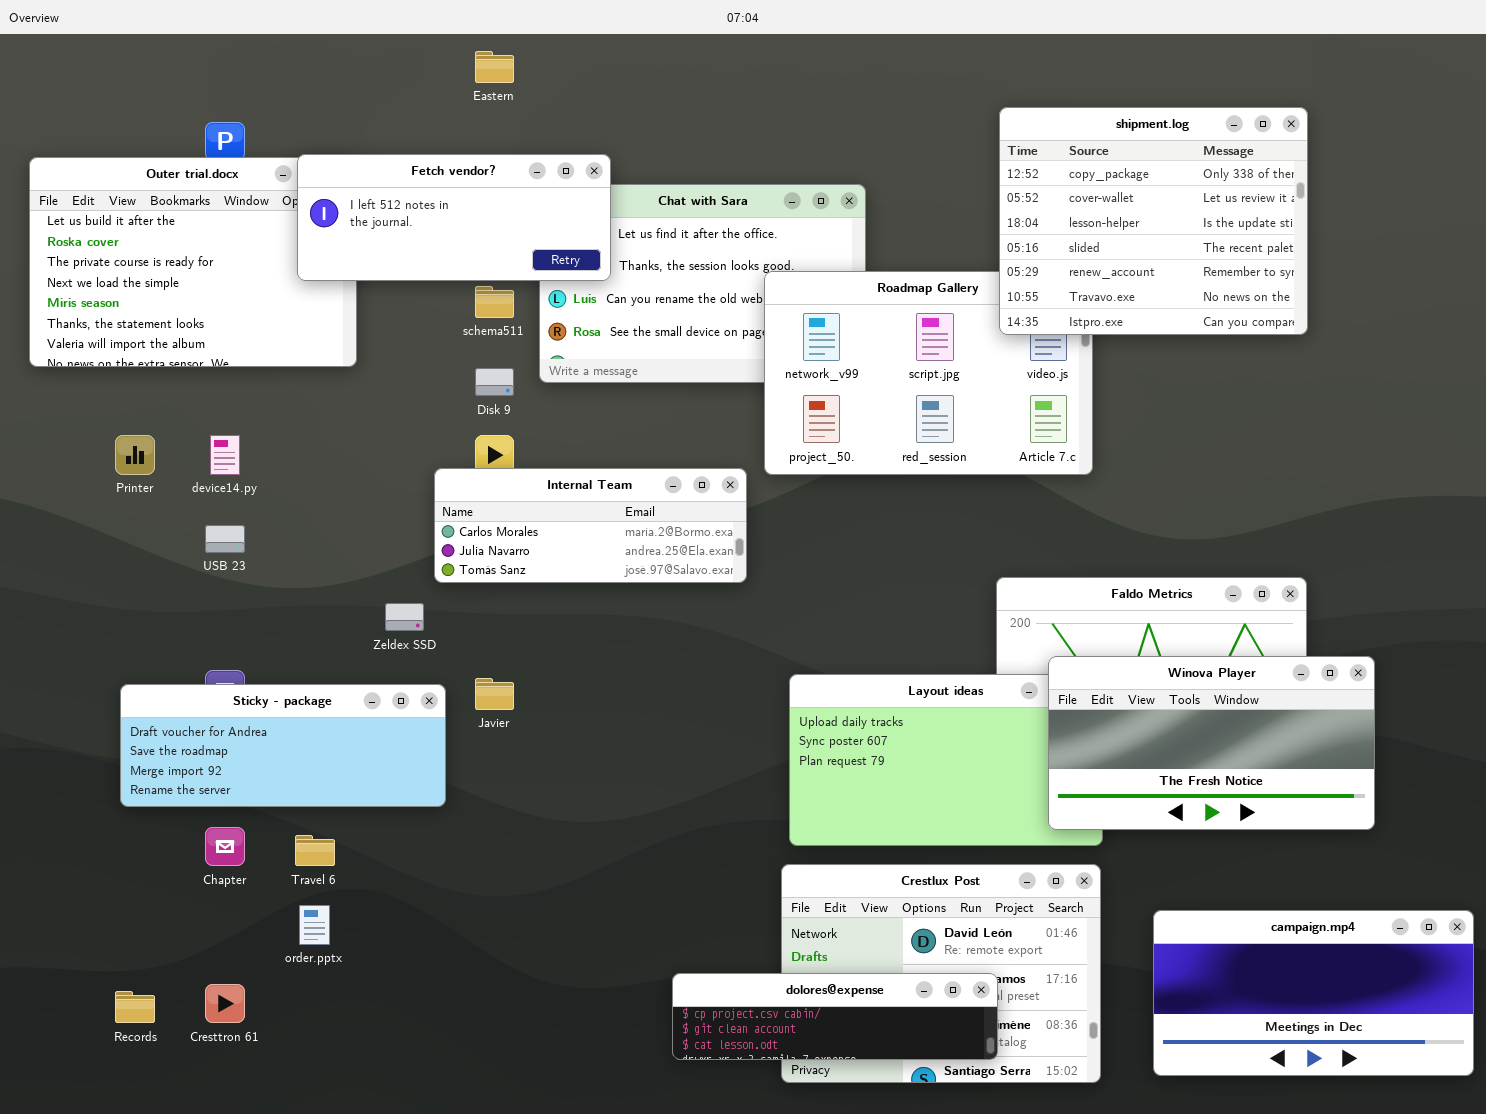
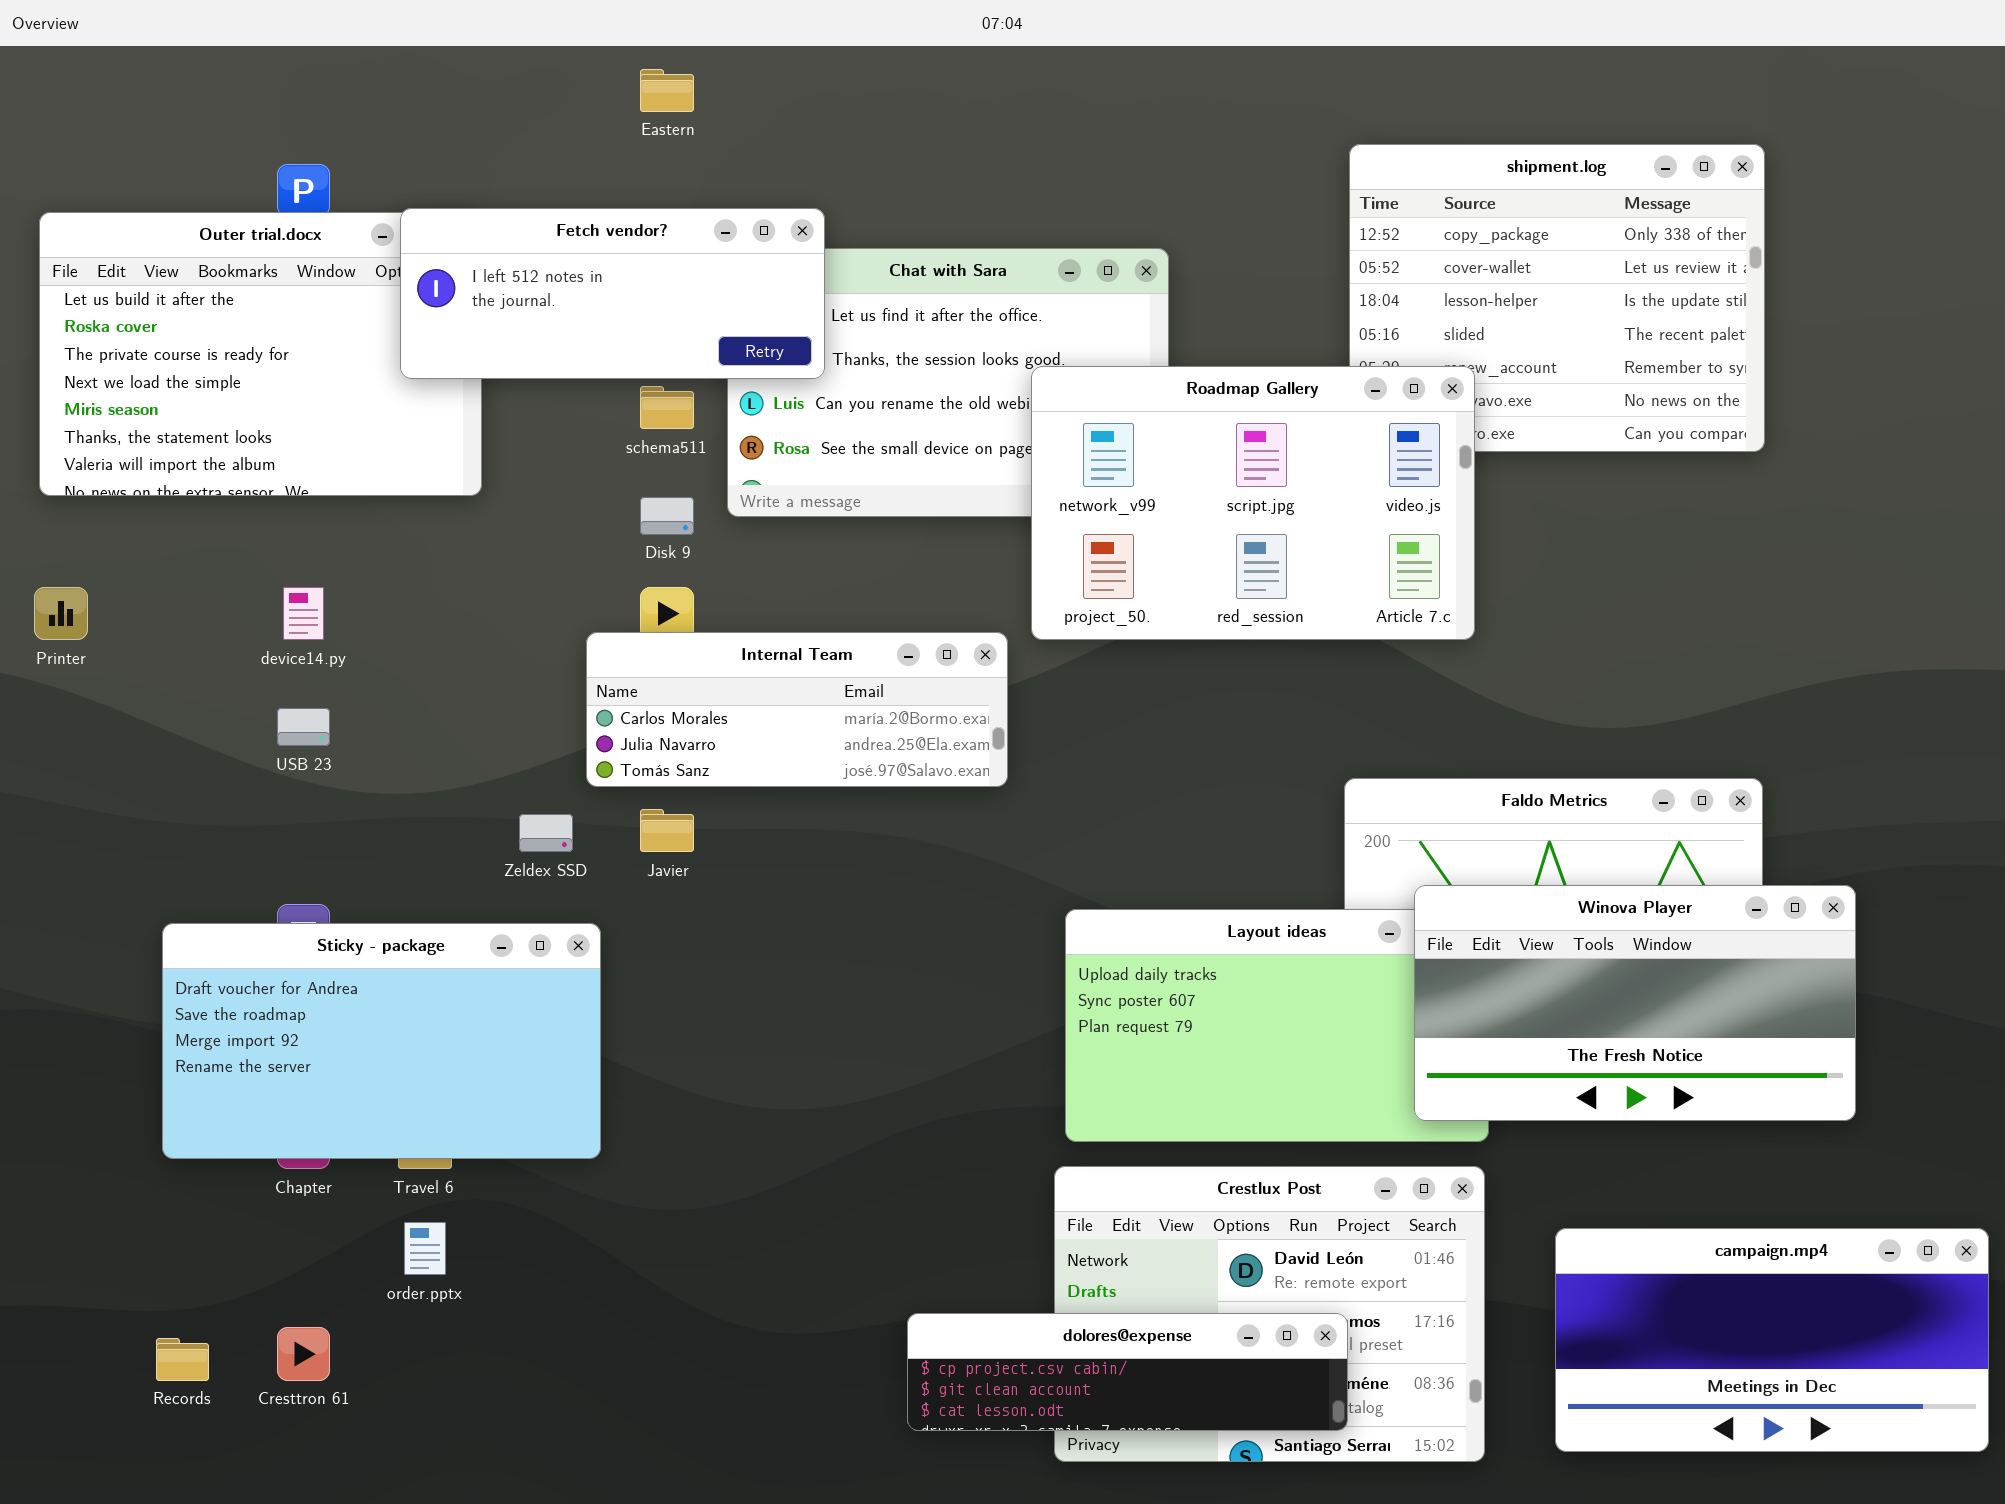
Roadmap Gallery: [764,271,1093,475] -> [1031,366,1475,640], raised
Printer: [115,435,155,475] -> [34,587,88,640], moved
Javier: [475,678,514,710] -> [640,809,694,852], moved
Sticky - package: [120,684,446,807] -> [162,923,601,1159], resized

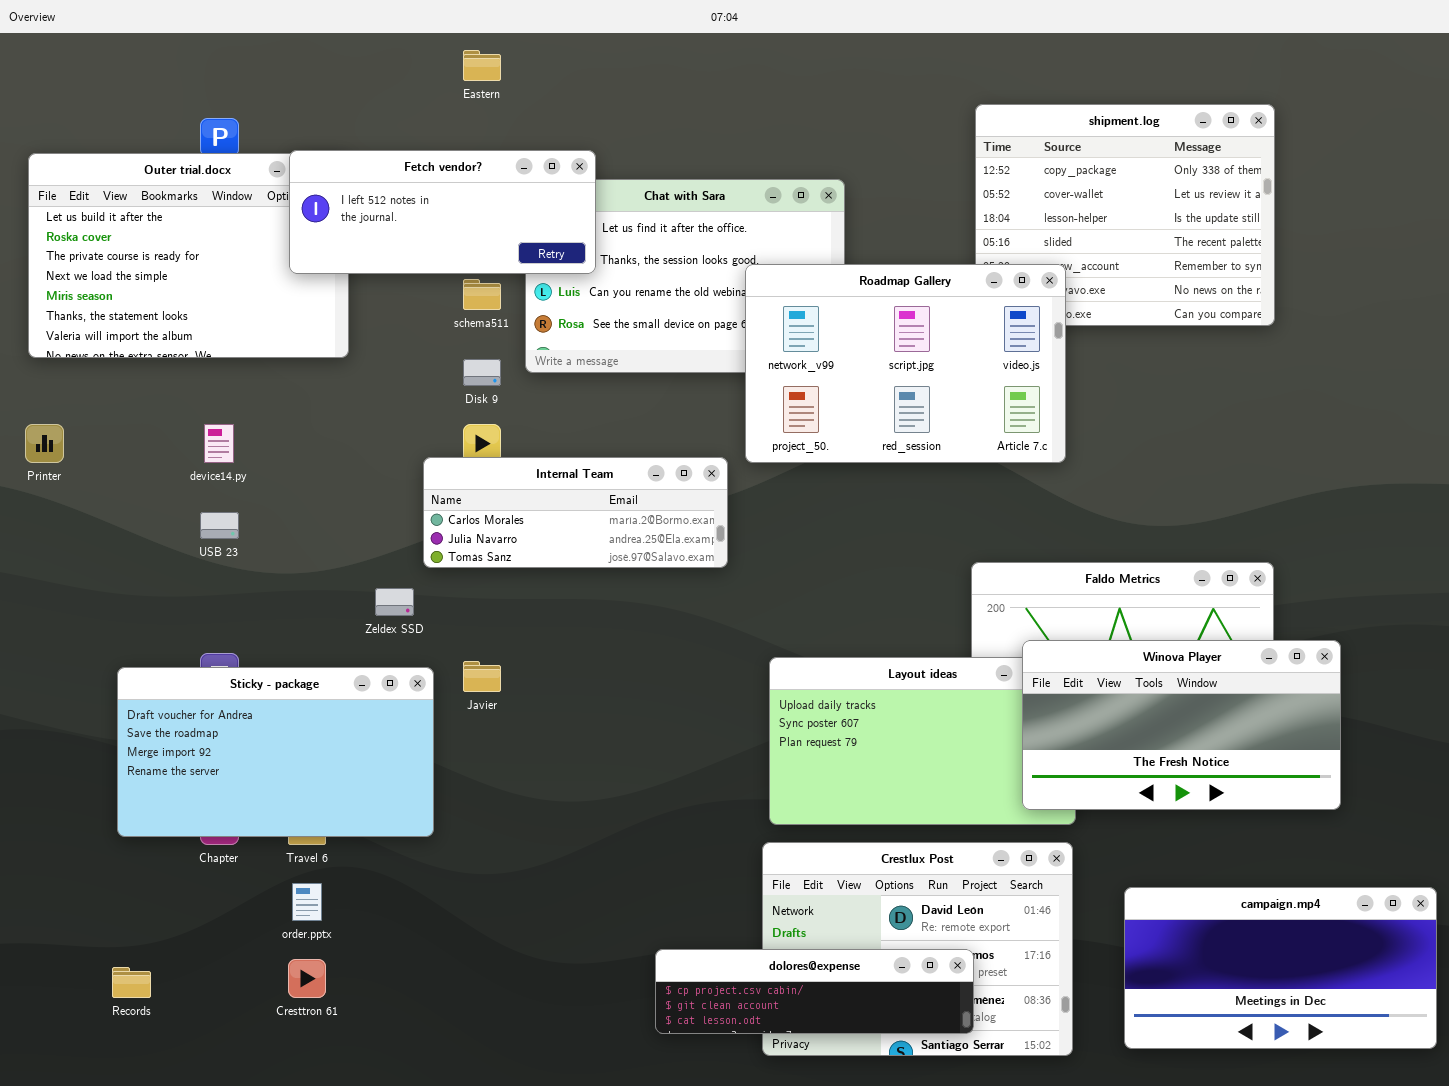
Javier: [640,809,694,852] -> [463,661,501,692], moved
Cresttron 61: [277,1327,330,1381] -> [288,959,326,998], moved

